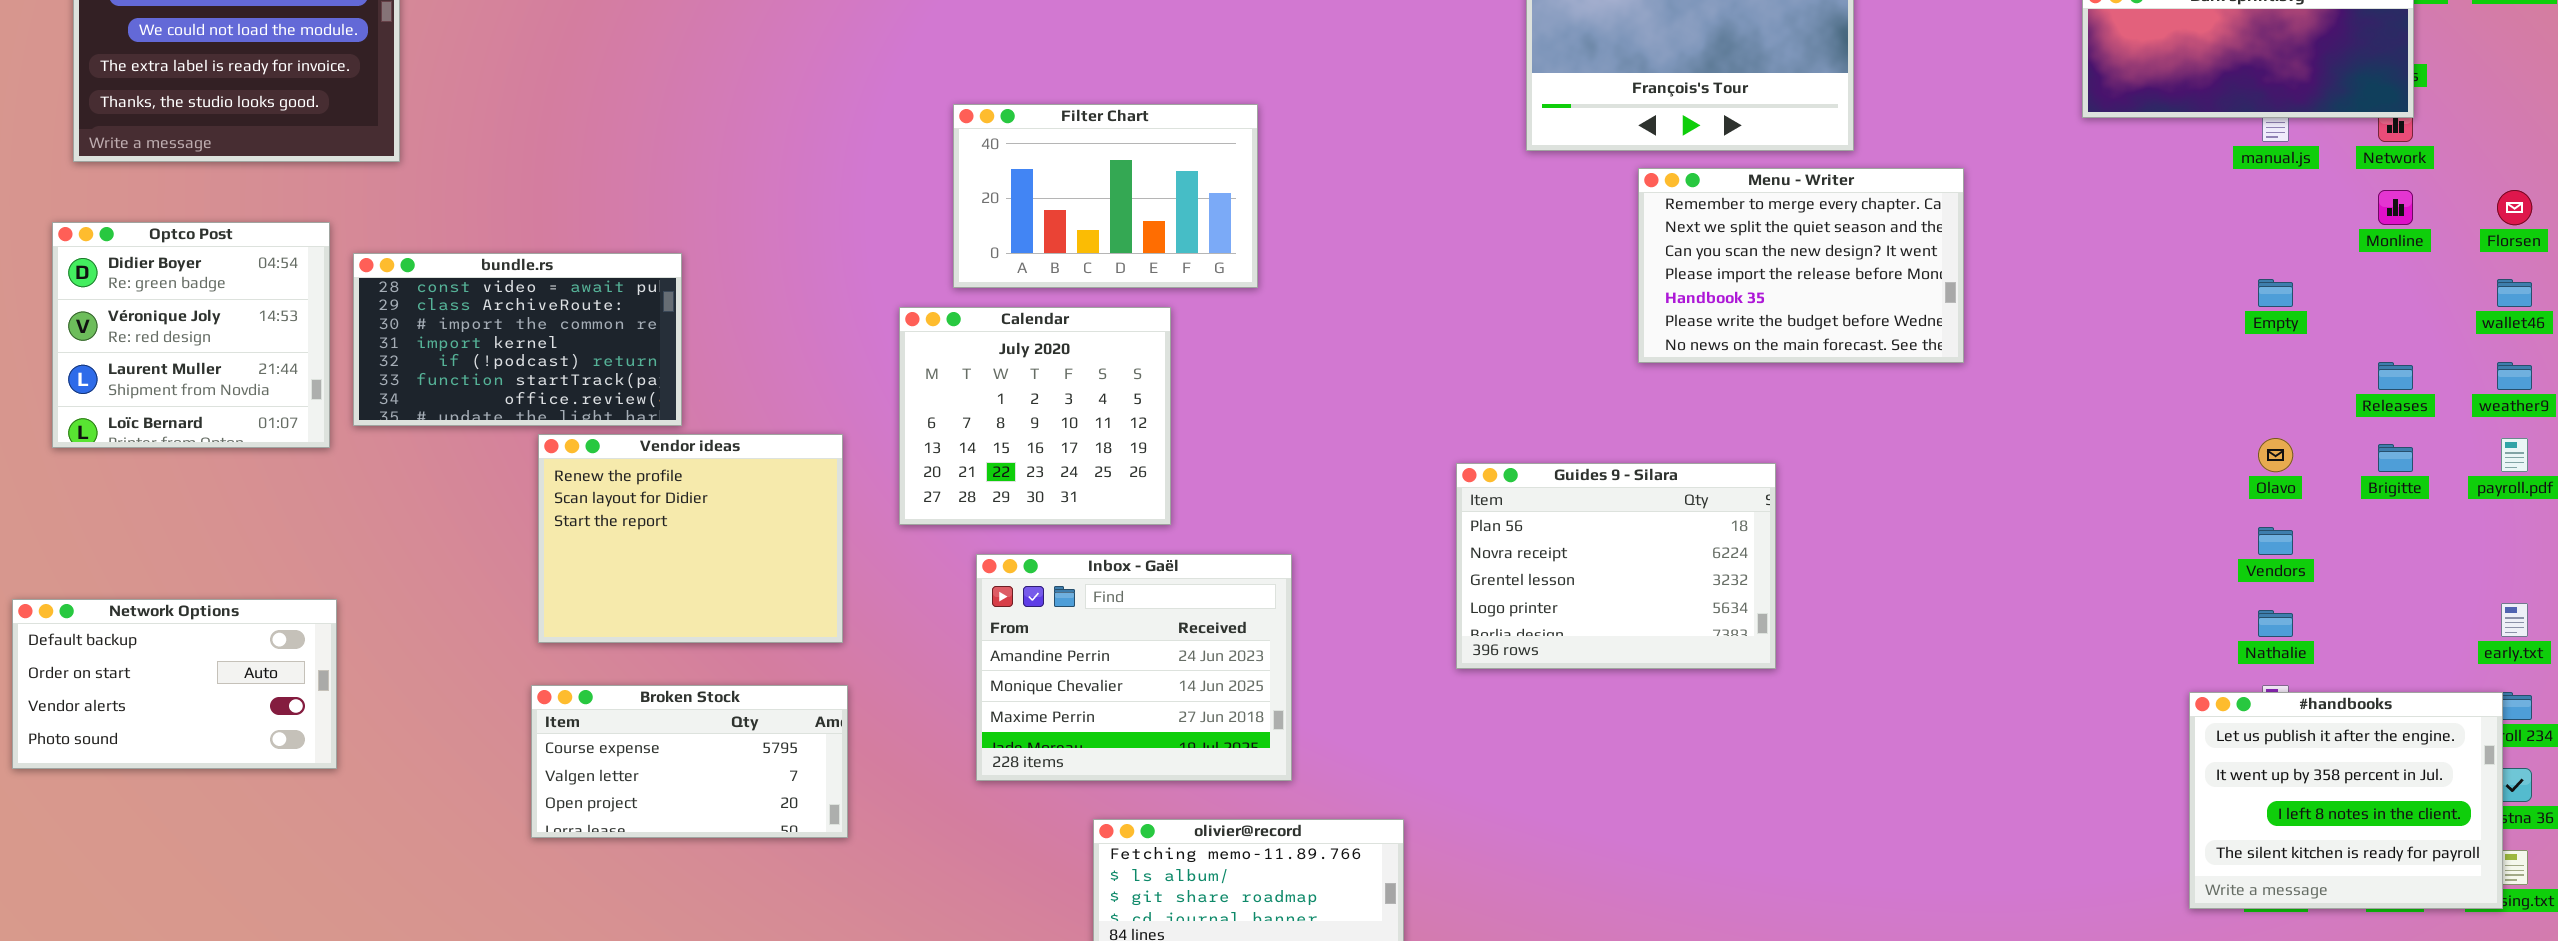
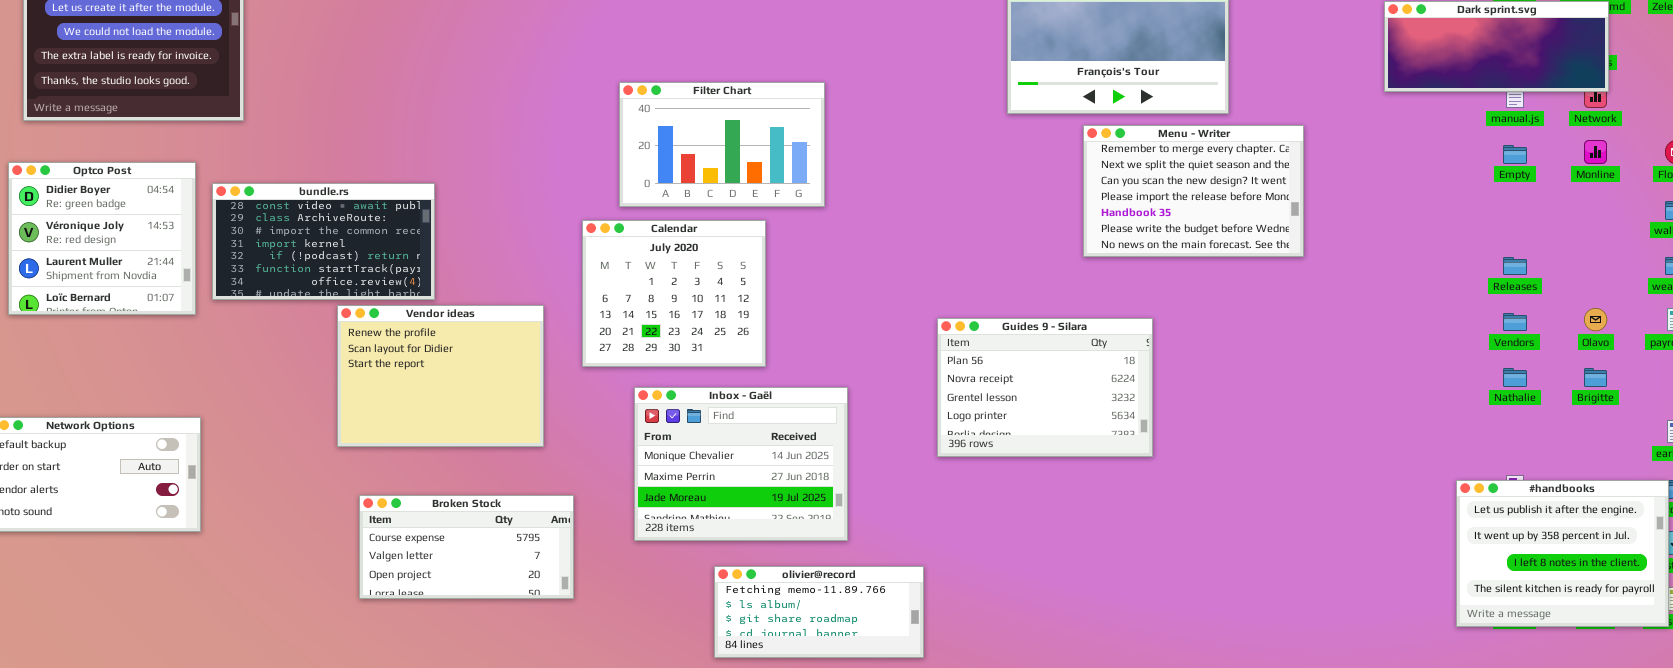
Empty: [2258,279,2293,307] -> [1503,145,1527,164], moved
Releases: [2378,362,2413,390] -> [1503,257,1527,275], moved
Olavo: [2258,438,2293,472] -> [1584,308,1607,331], moved
Brigitte: [2378,444,2413,472] -> [1584,368,1607,387], moved
Guides 9 - Silara: [1456,463,1776,669] -> [937,318,1153,457], moved
Vendors: [2258,527,2293,555] -> [1503,313,1527,331], moved
Inbox - Gaël: [976,554,1292,781] -> [634,387,848,541], scrolled down 1 row
Nathalie: [2258,610,2293,637] -> [1503,368,1527,387], moved
Broken Stock: [531,685,848,838] -> [359,495,574,599], moved

